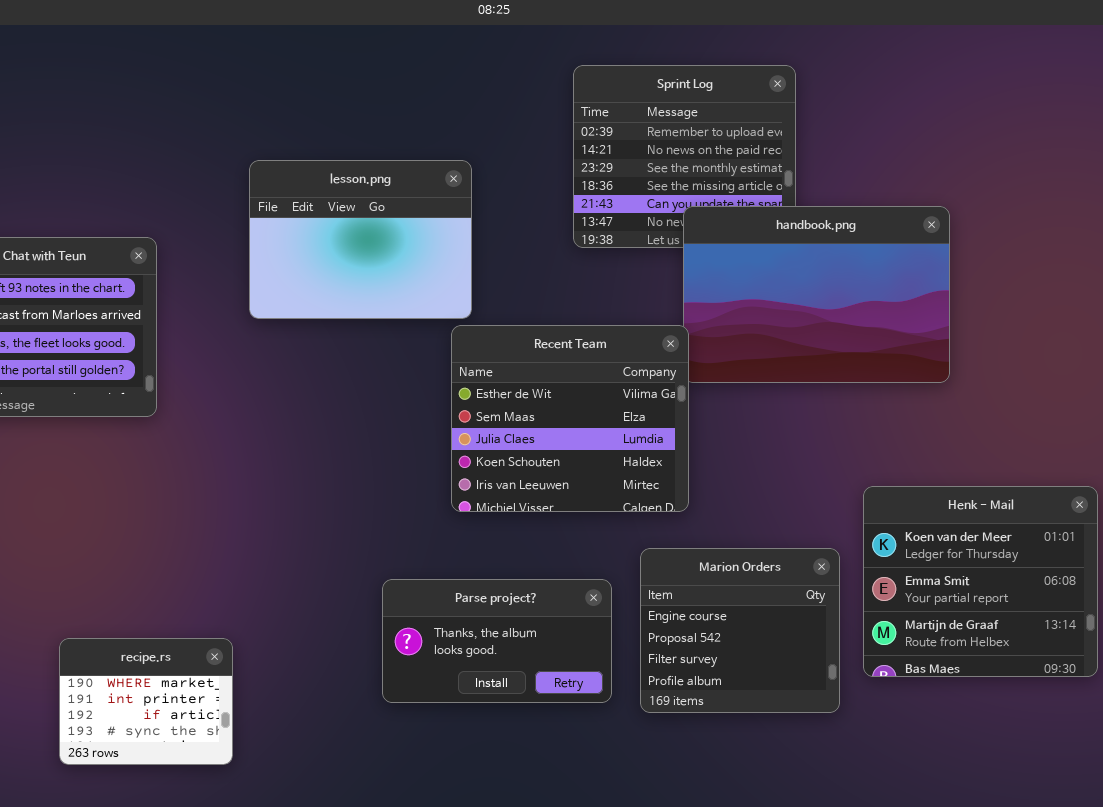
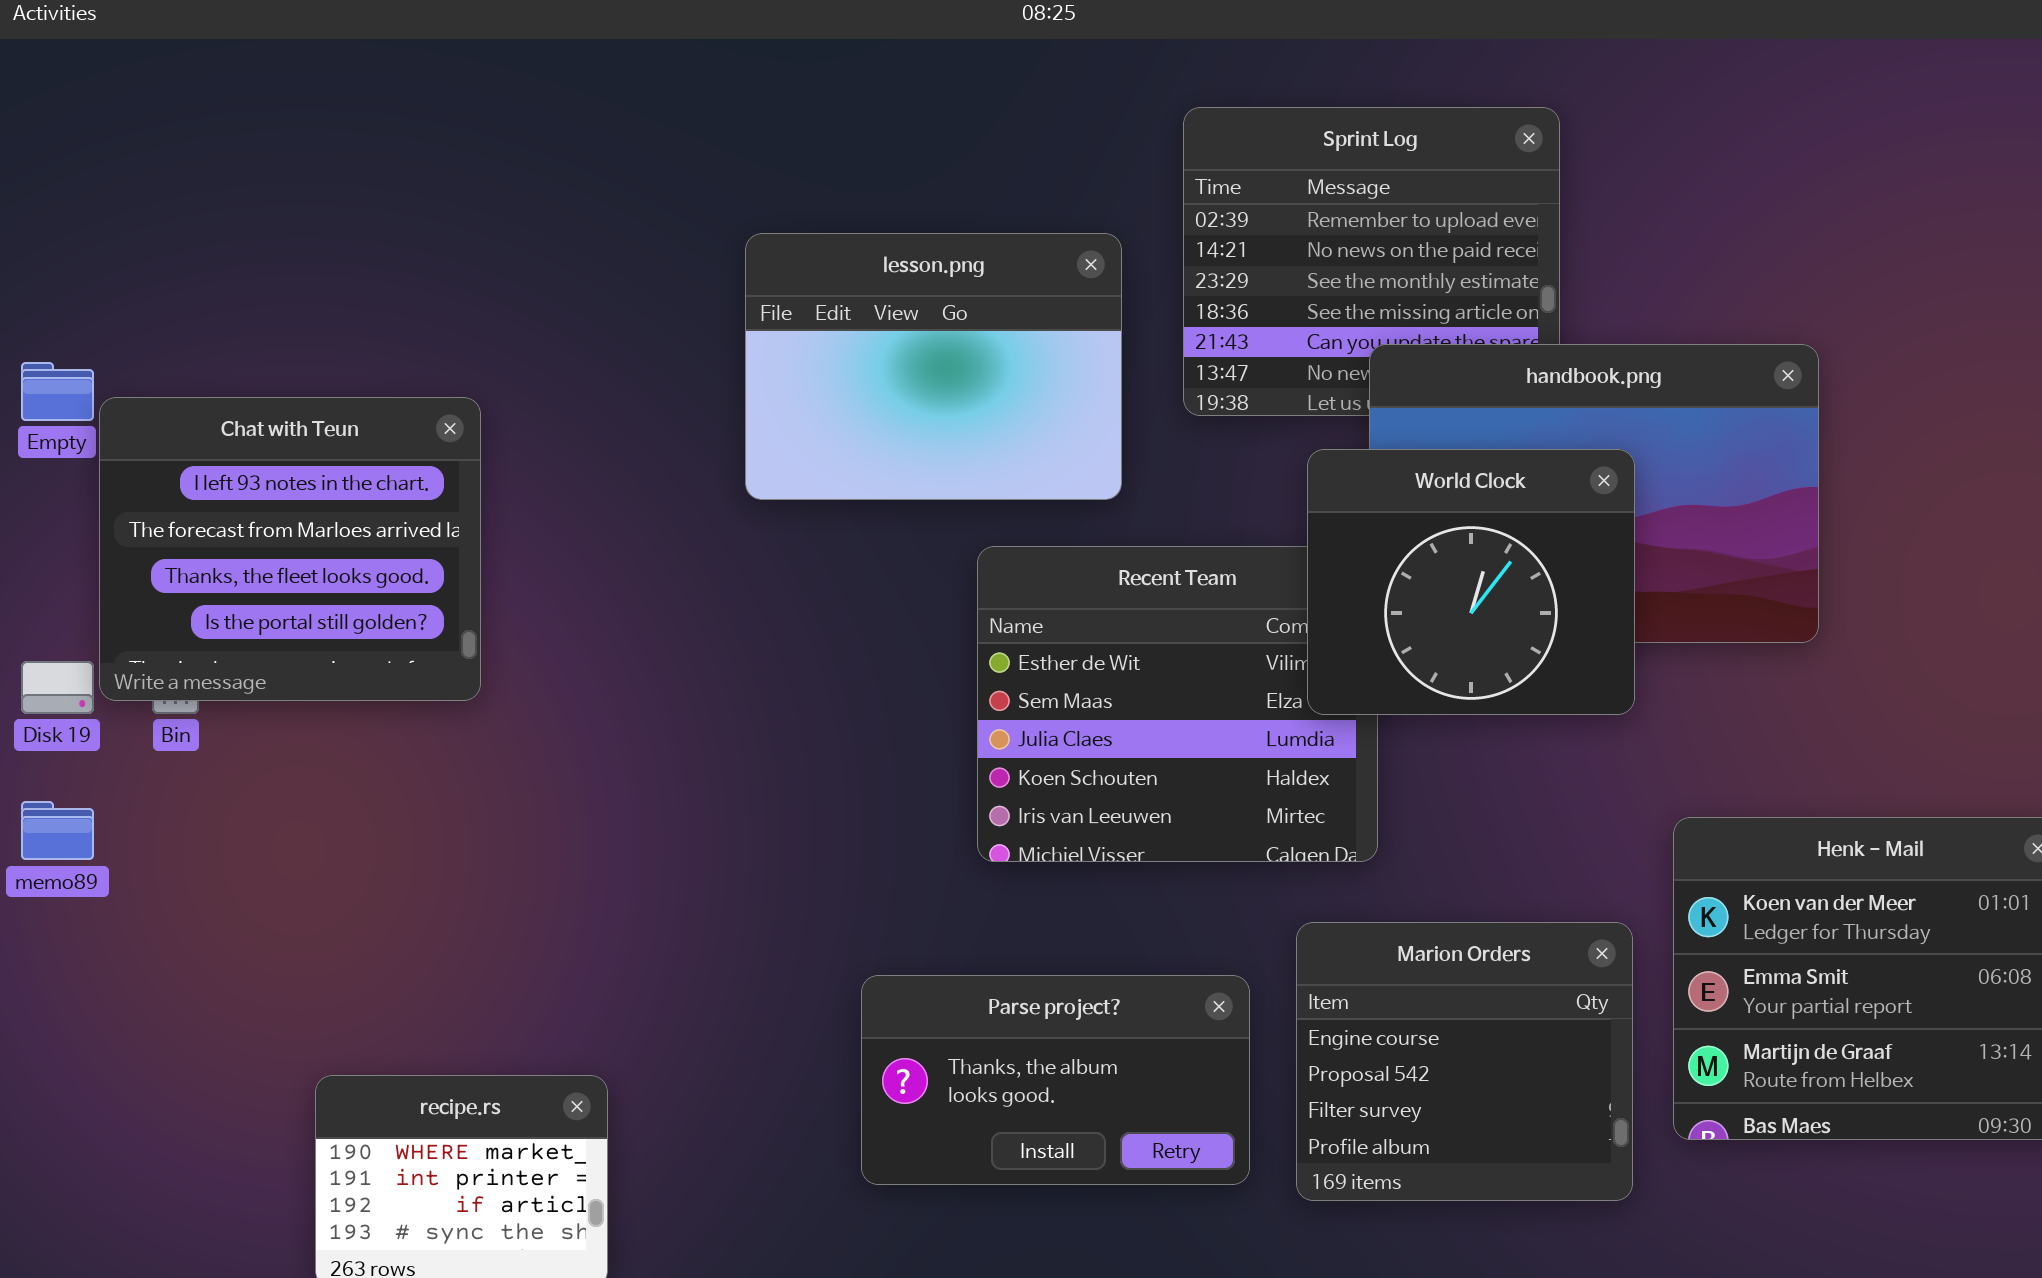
lesson.png: [249,160,472,319] -> [745,233,1122,500], moved
World Clock: none -> [1307,449,1635,715], opened

